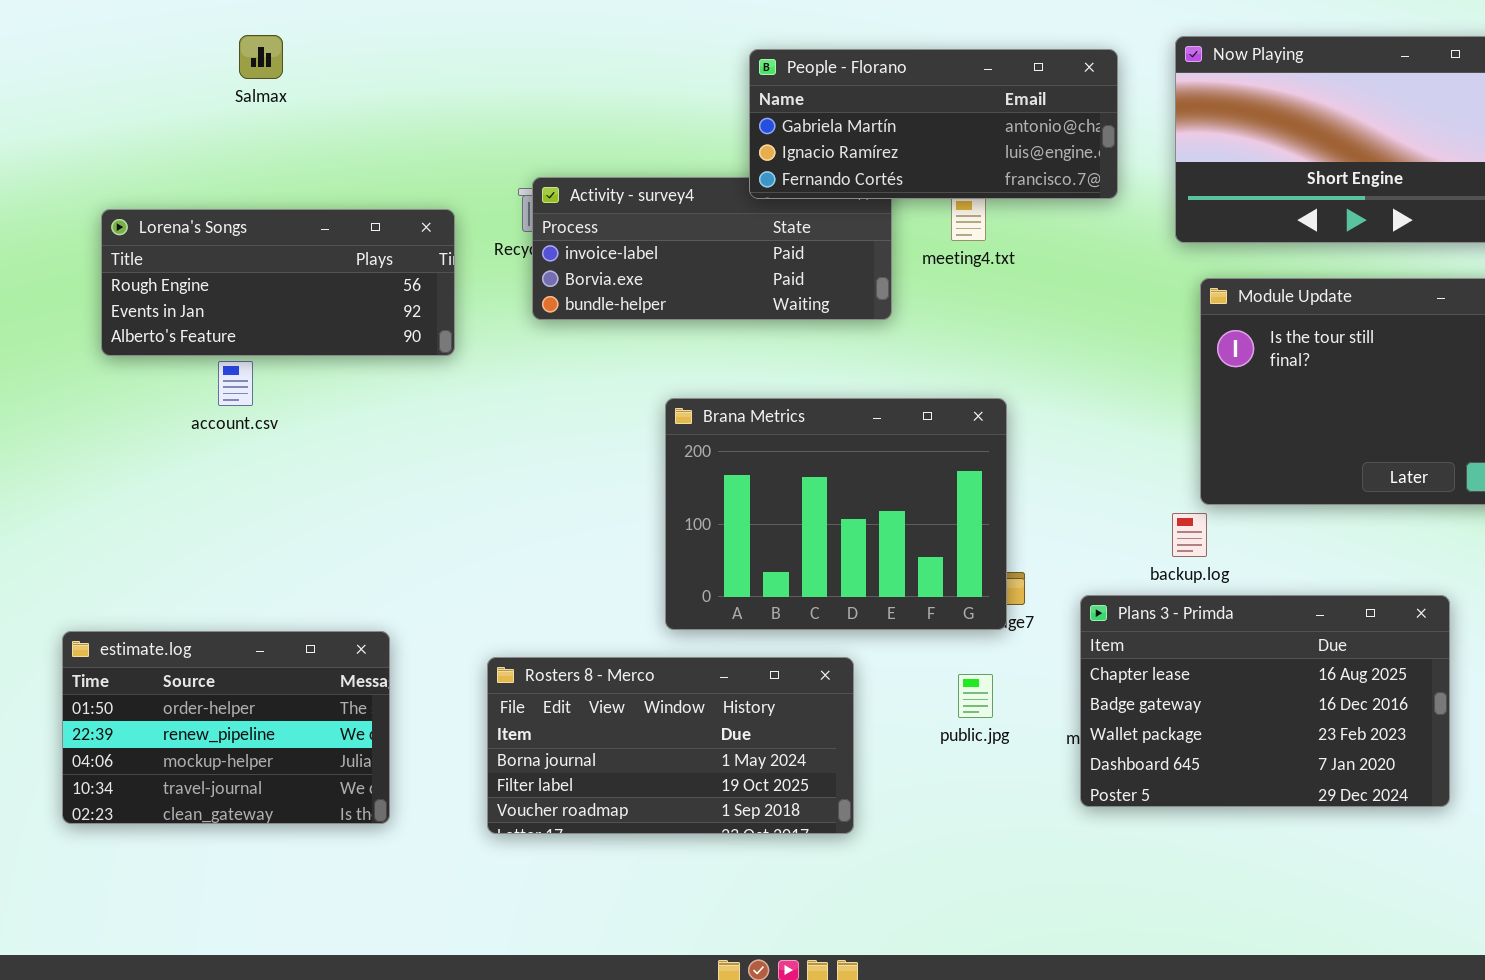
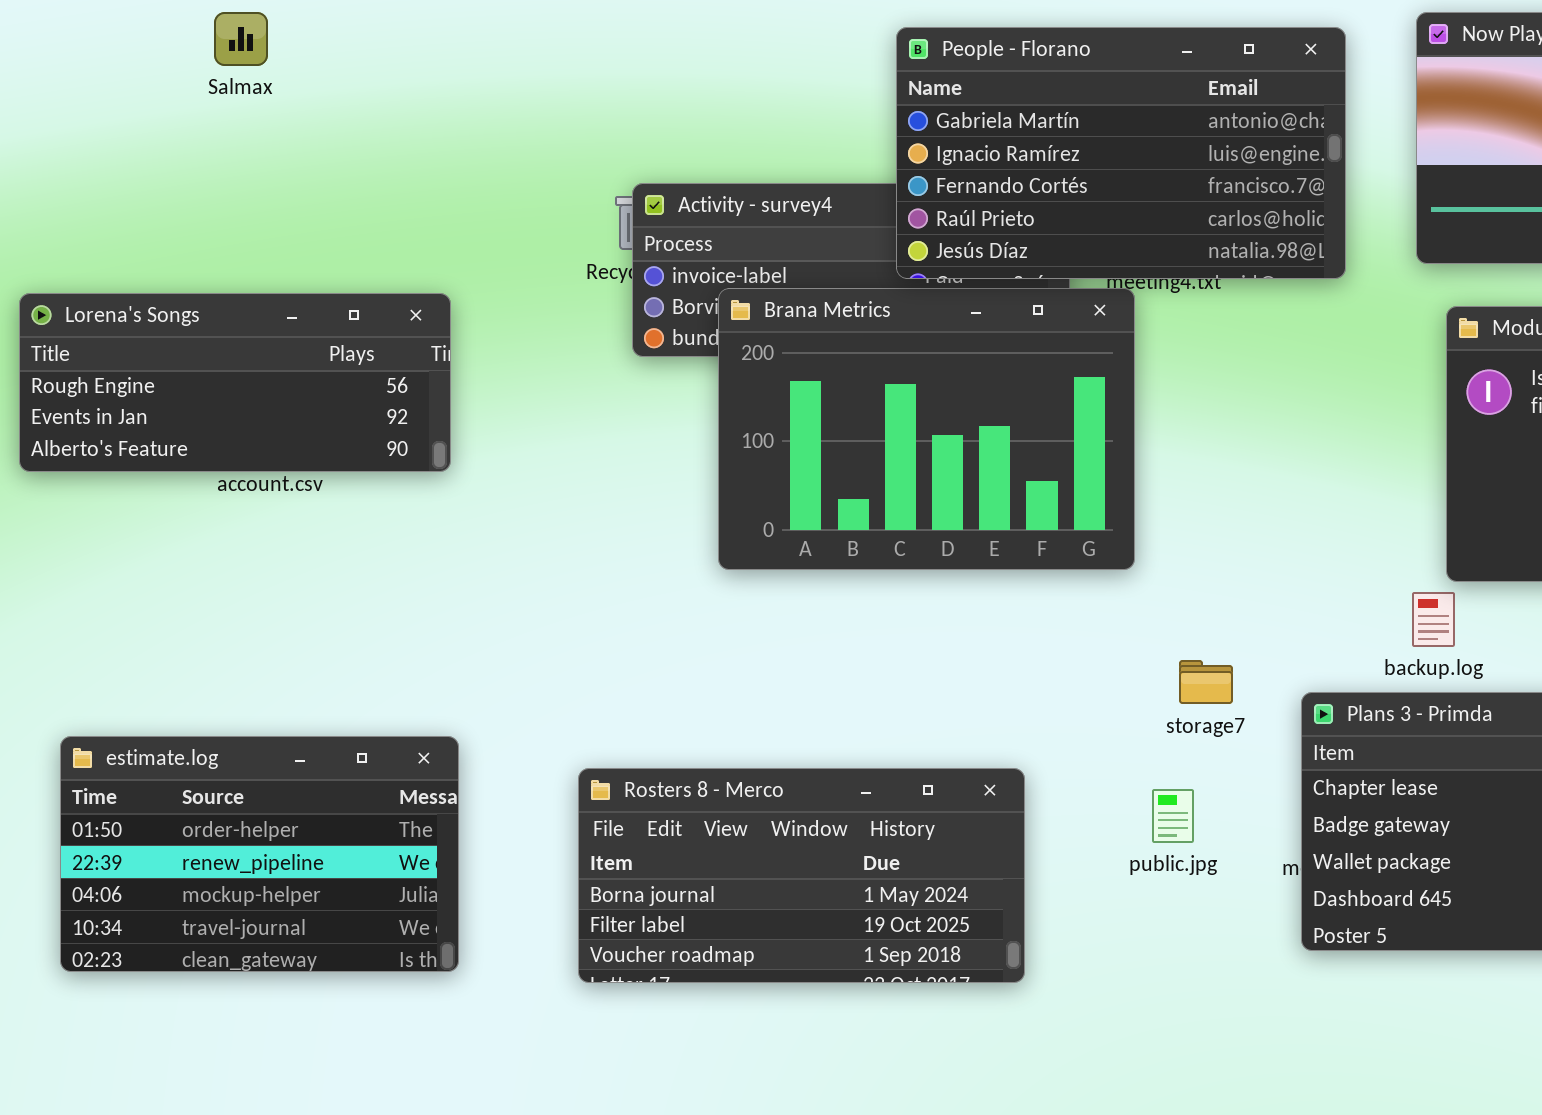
Salmax: [239,35,283,79] -> [214,12,268,66], moved
People - Florano: [749,49,1118,199] -> [896,27,1346,279], resized
Lorena's Songs: [101,209,455,356] -> [19,293,451,472], moved
Brana Metrics: [665,398,1007,630] -> [718,288,1135,570], moved

